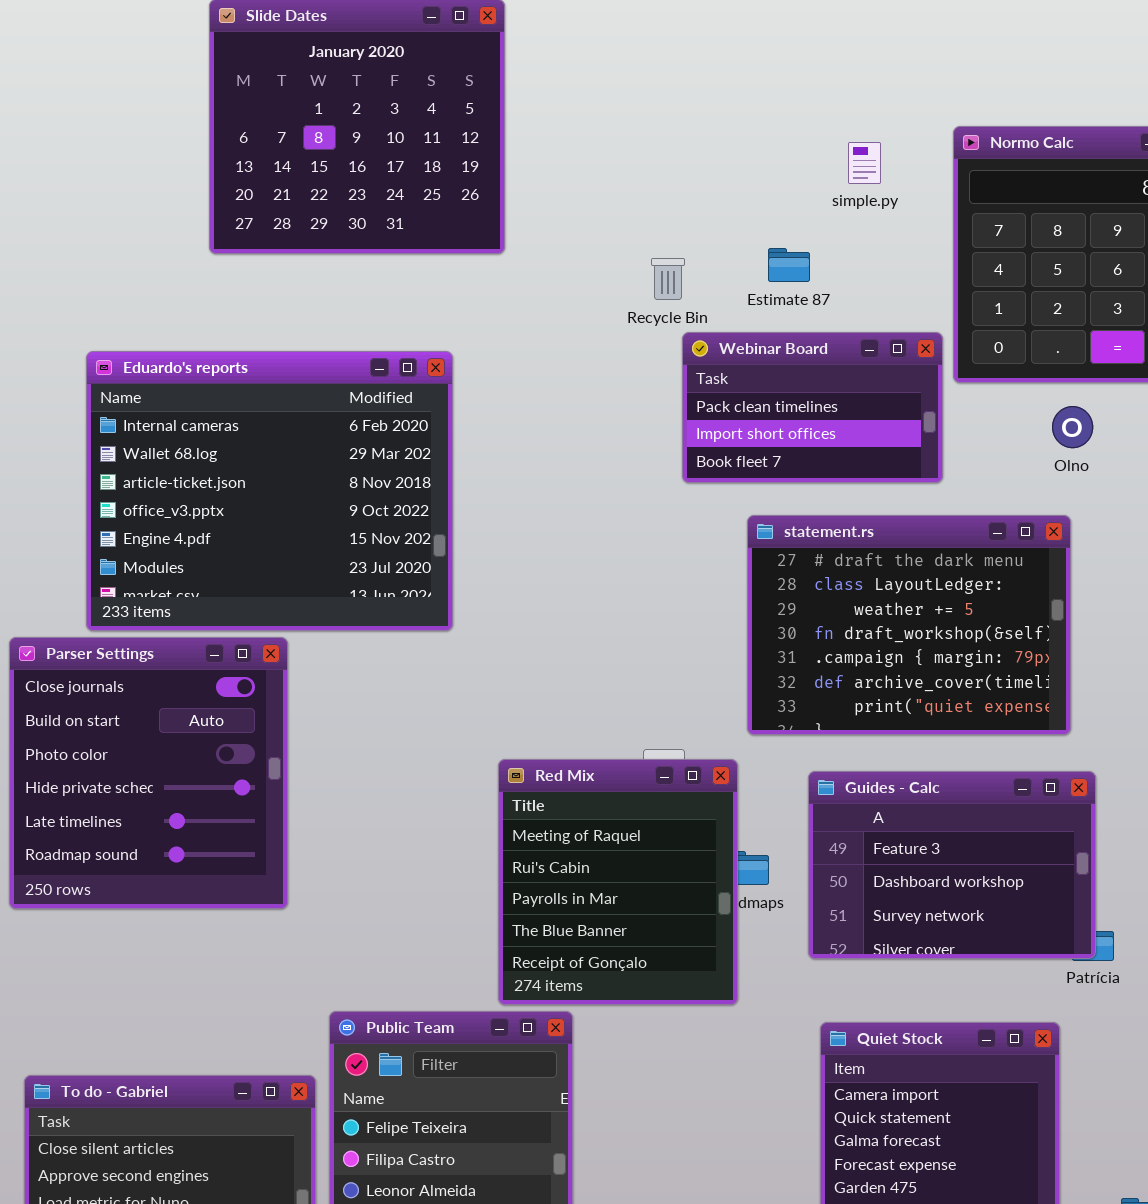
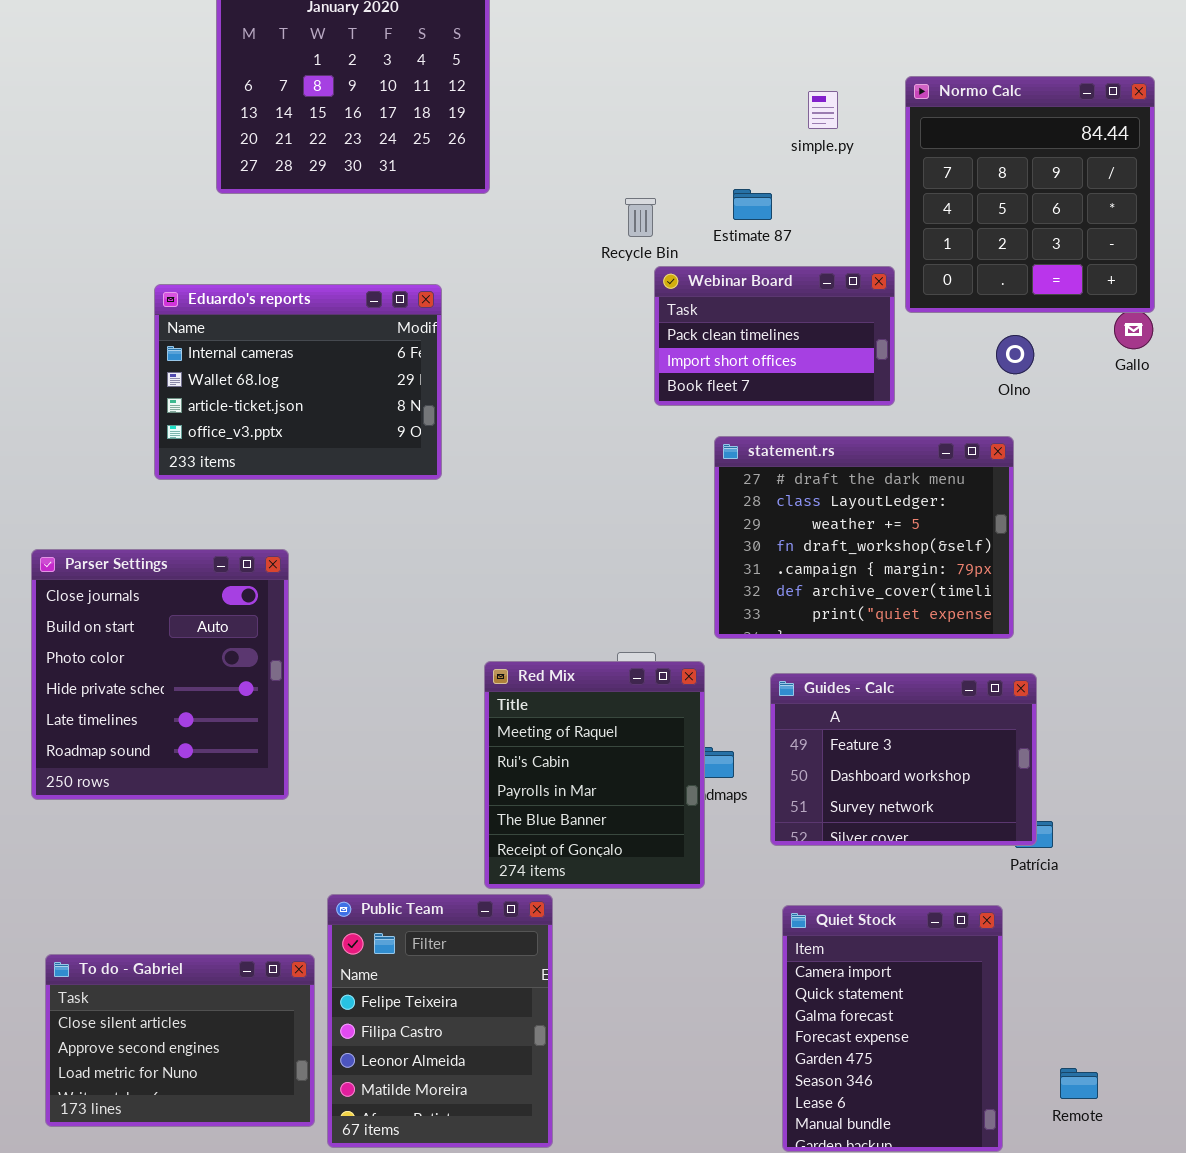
Eduardo's reports: [86,351,453,631] -> [154,284,442,480], resized

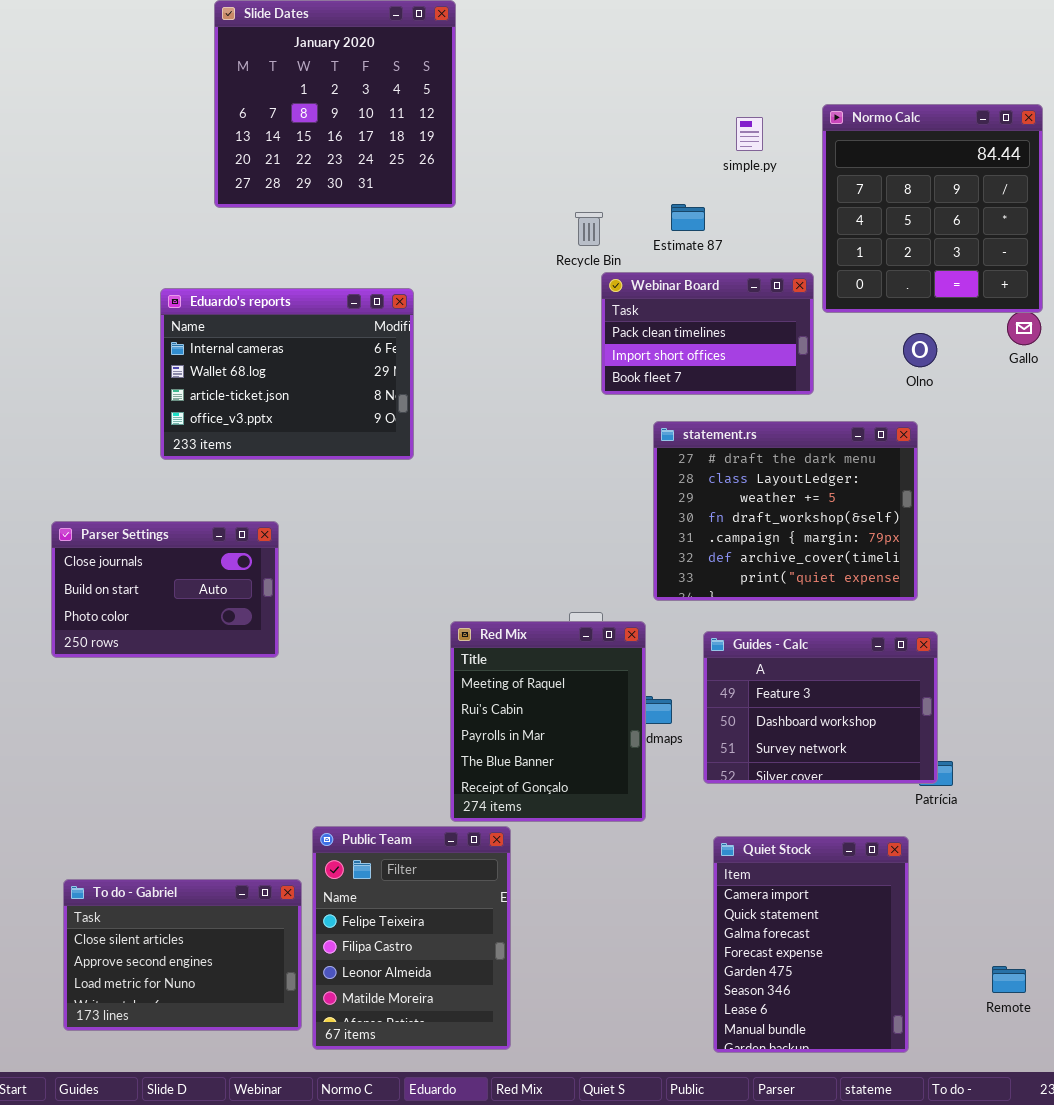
Parser Settings: [31,549,289,800] -> [51,521,279,658], resized
Remote: [1060,1068,1098,1099] -> [992,966,1026,993], moved

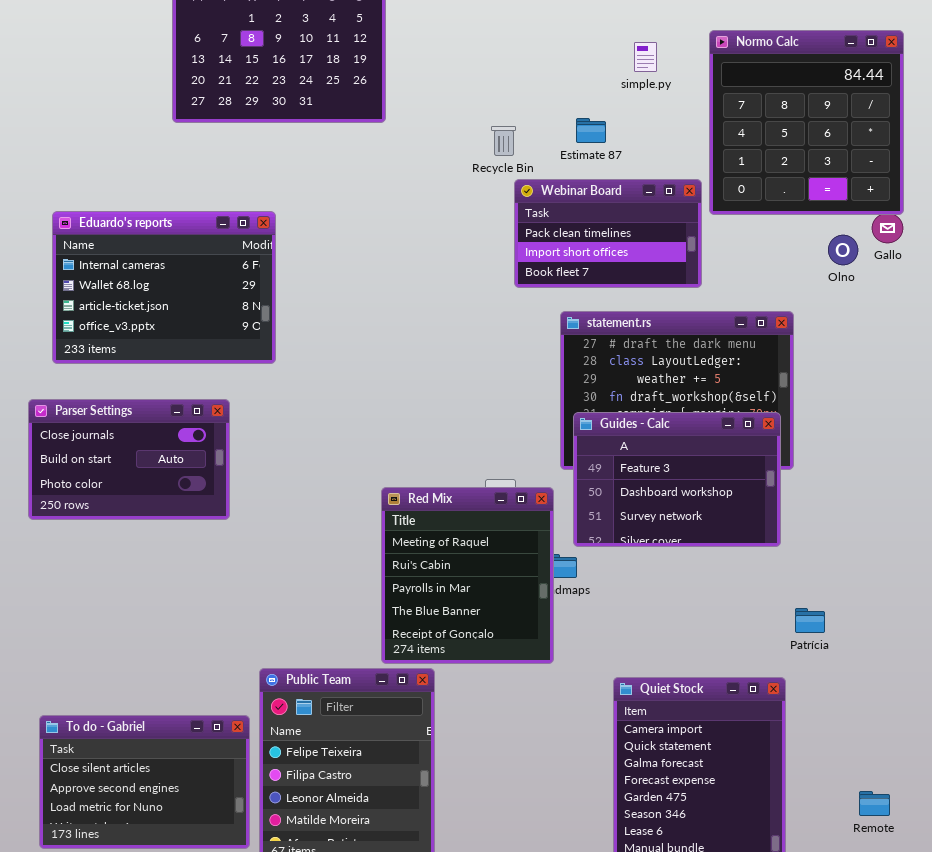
Eduardo's reports: [160,288,414,460] -> [52,211,276,364], moved
Olno: [903,333,937,367] -> [828,235,858,265], moved
Guides - Calc: [703,631,938,784] -> [573,412,781,547], moved

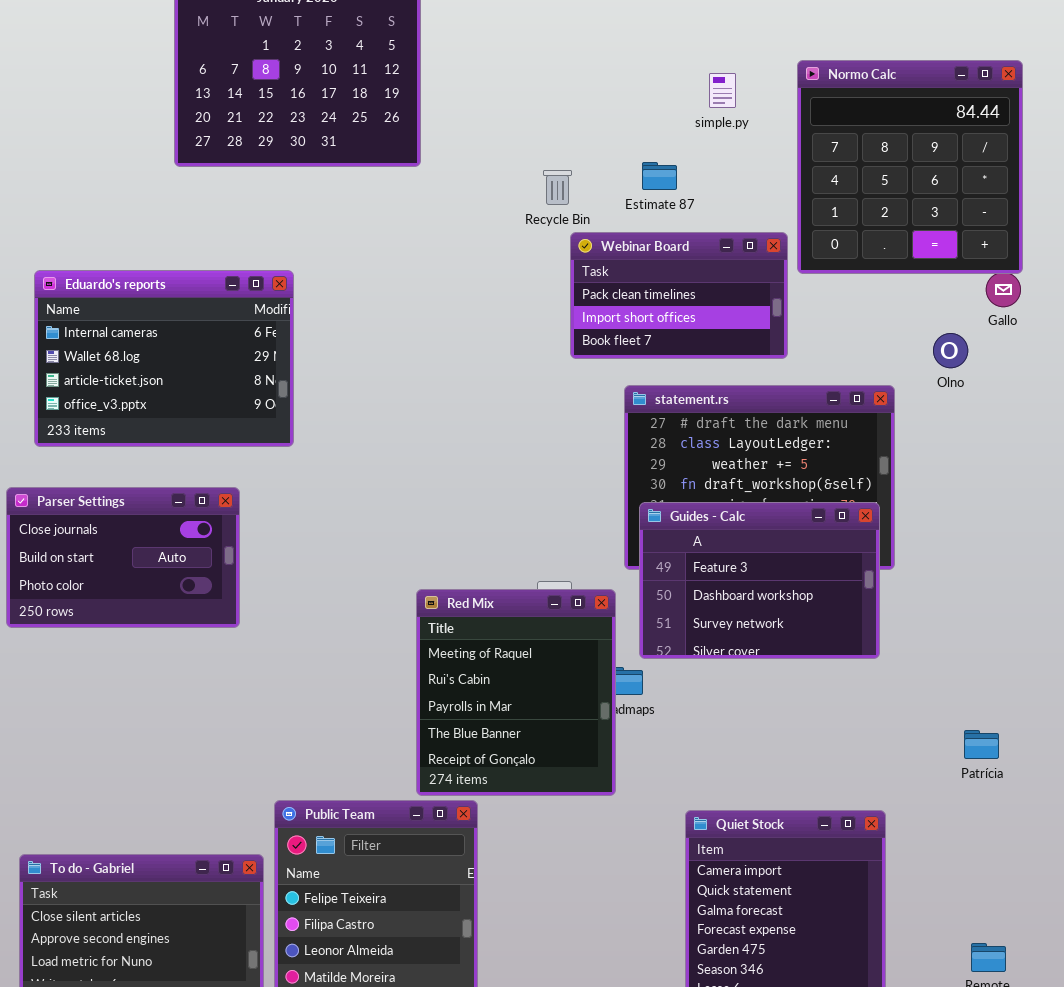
Olno: [828,235,858,265] -> [933,333,968,368], moved
Patrícia: [795,608,825,633] -> [964,730,999,759], moved

